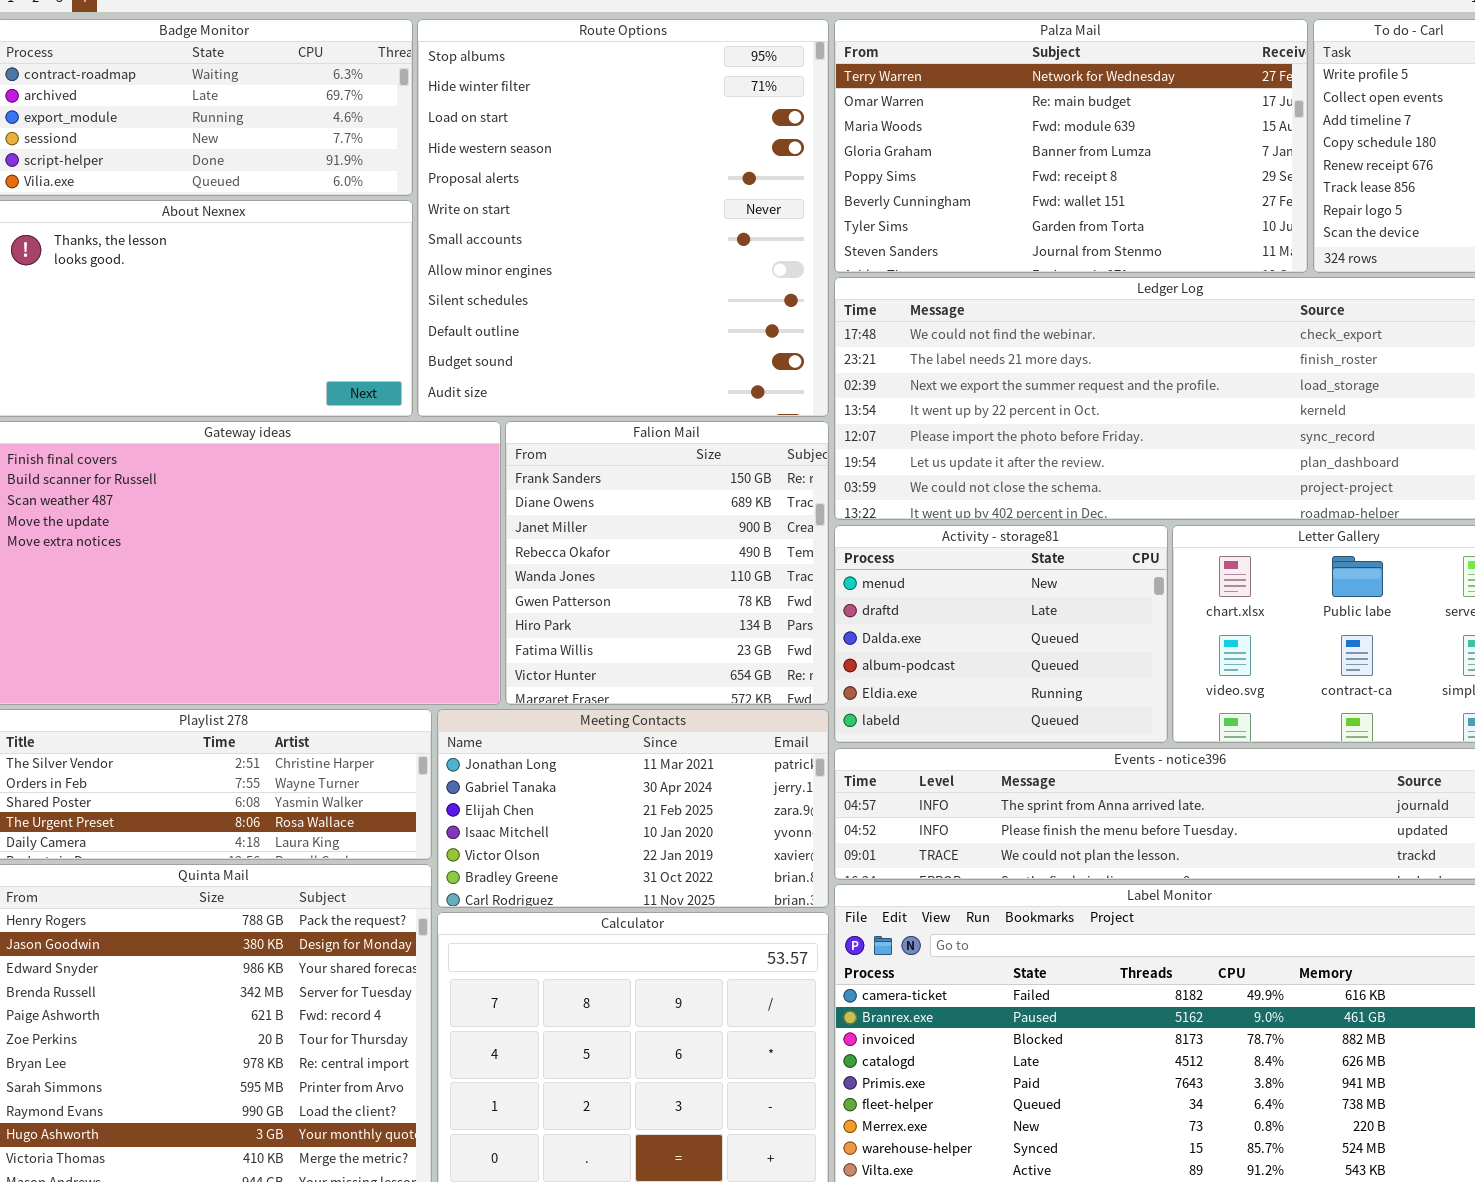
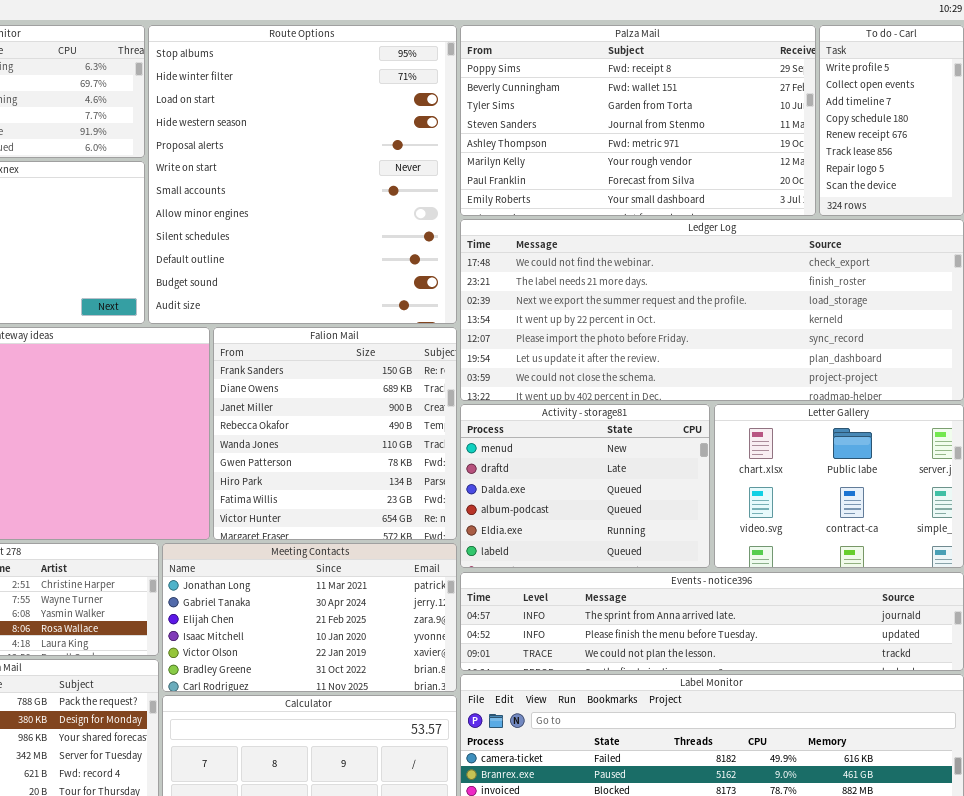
Palza Mail: [834,19,1308,273] -> [460,25,816,216], scrolled down 4 rows

